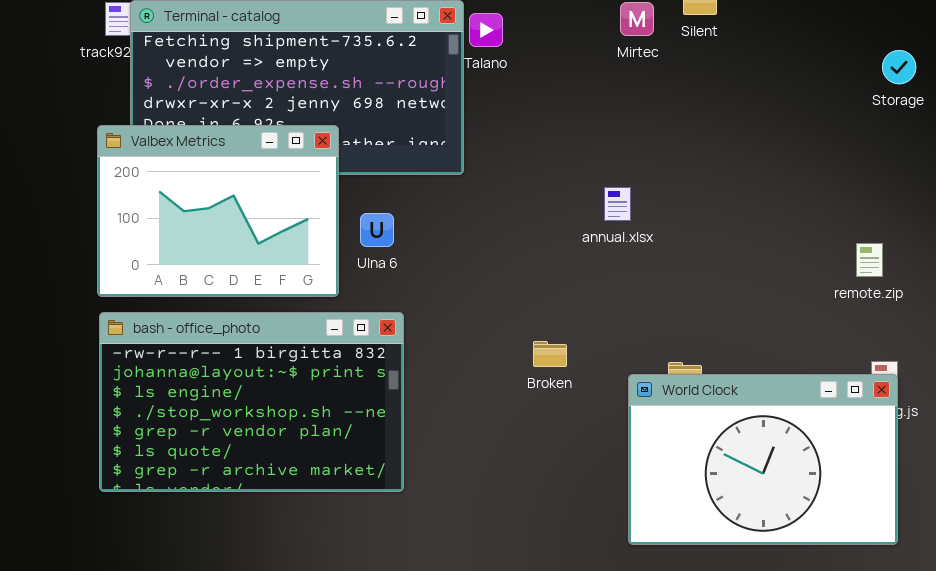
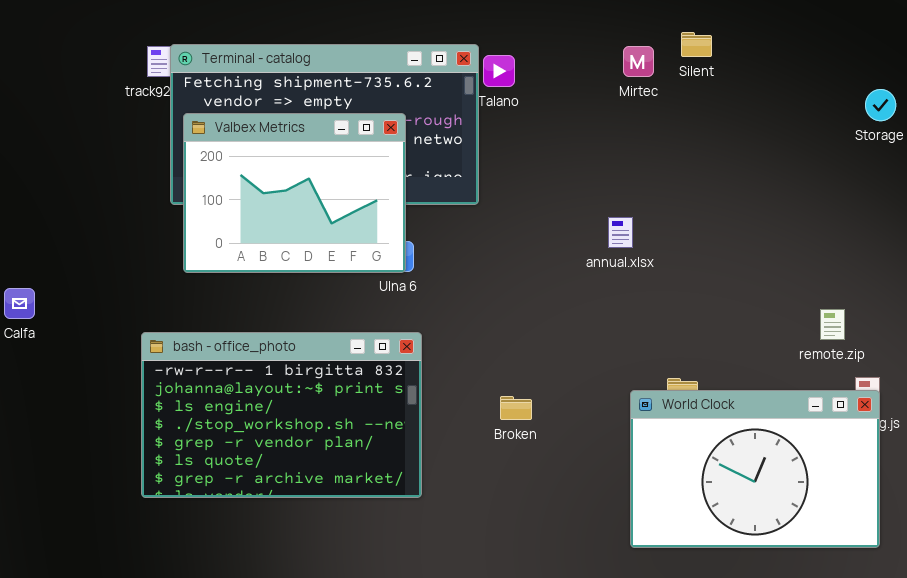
Valbex Metrics: [97,125,339,297] -> [183,113,406,273], moved
remote.zip: [856,243,883,277] -> [820,309,845,340], moved
Broken: [533,341,567,367] -> [500,396,532,420], moved

